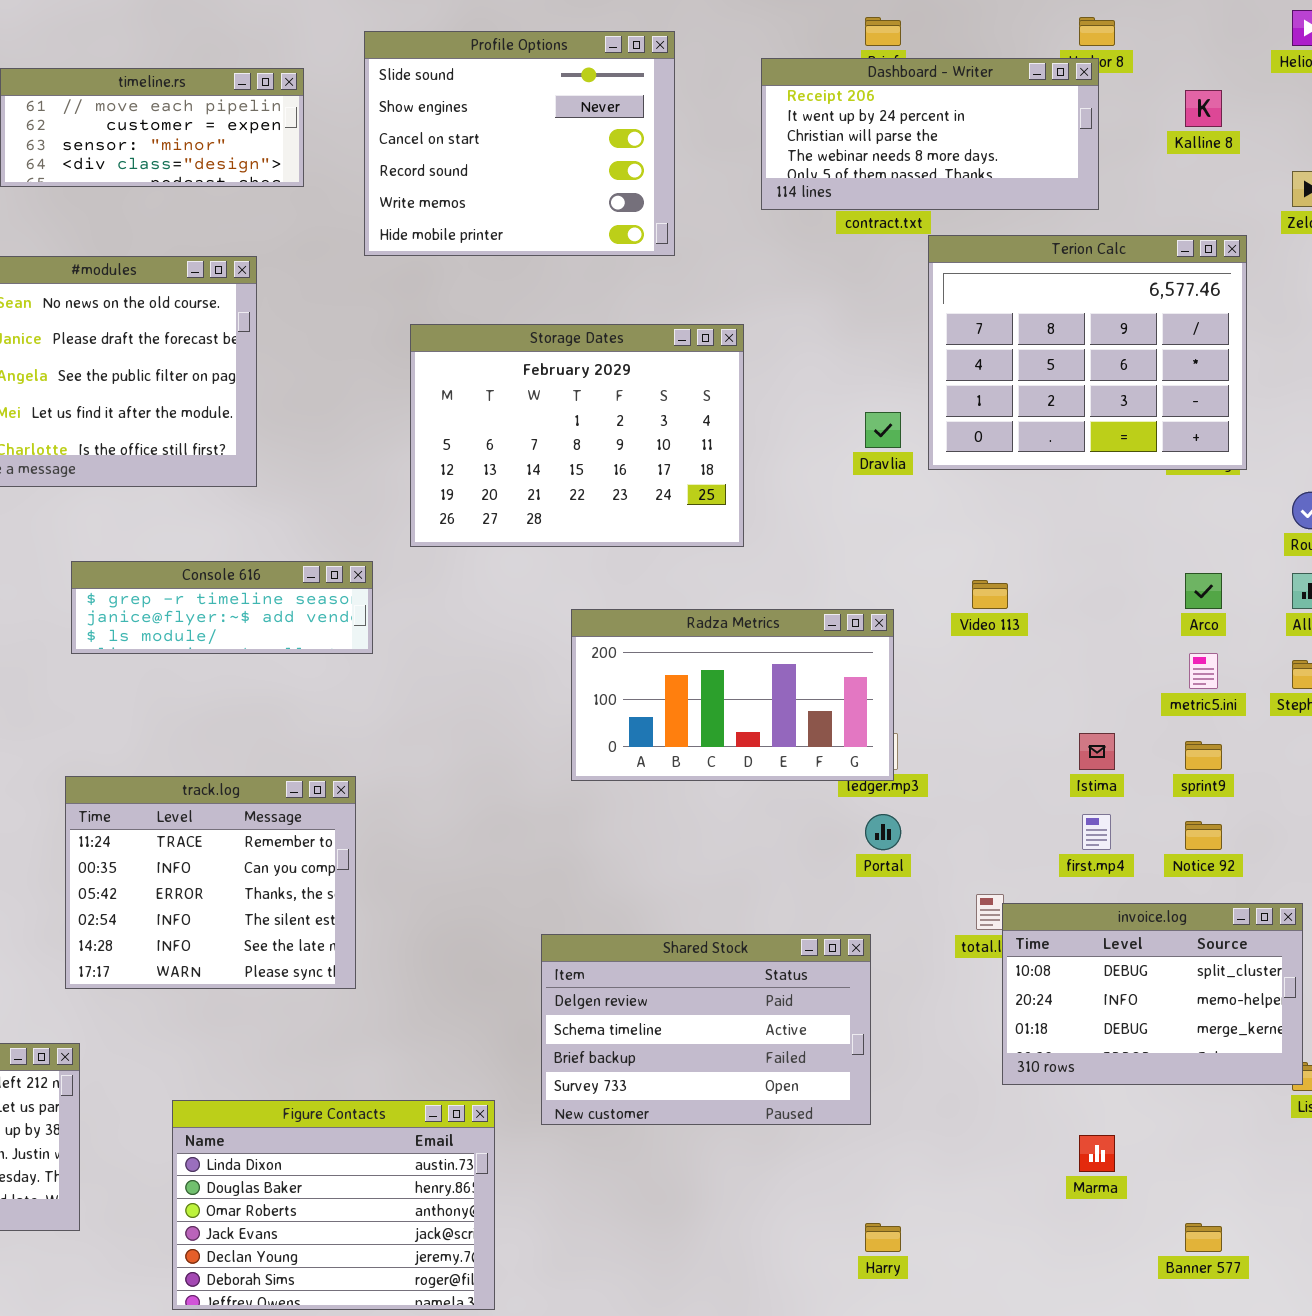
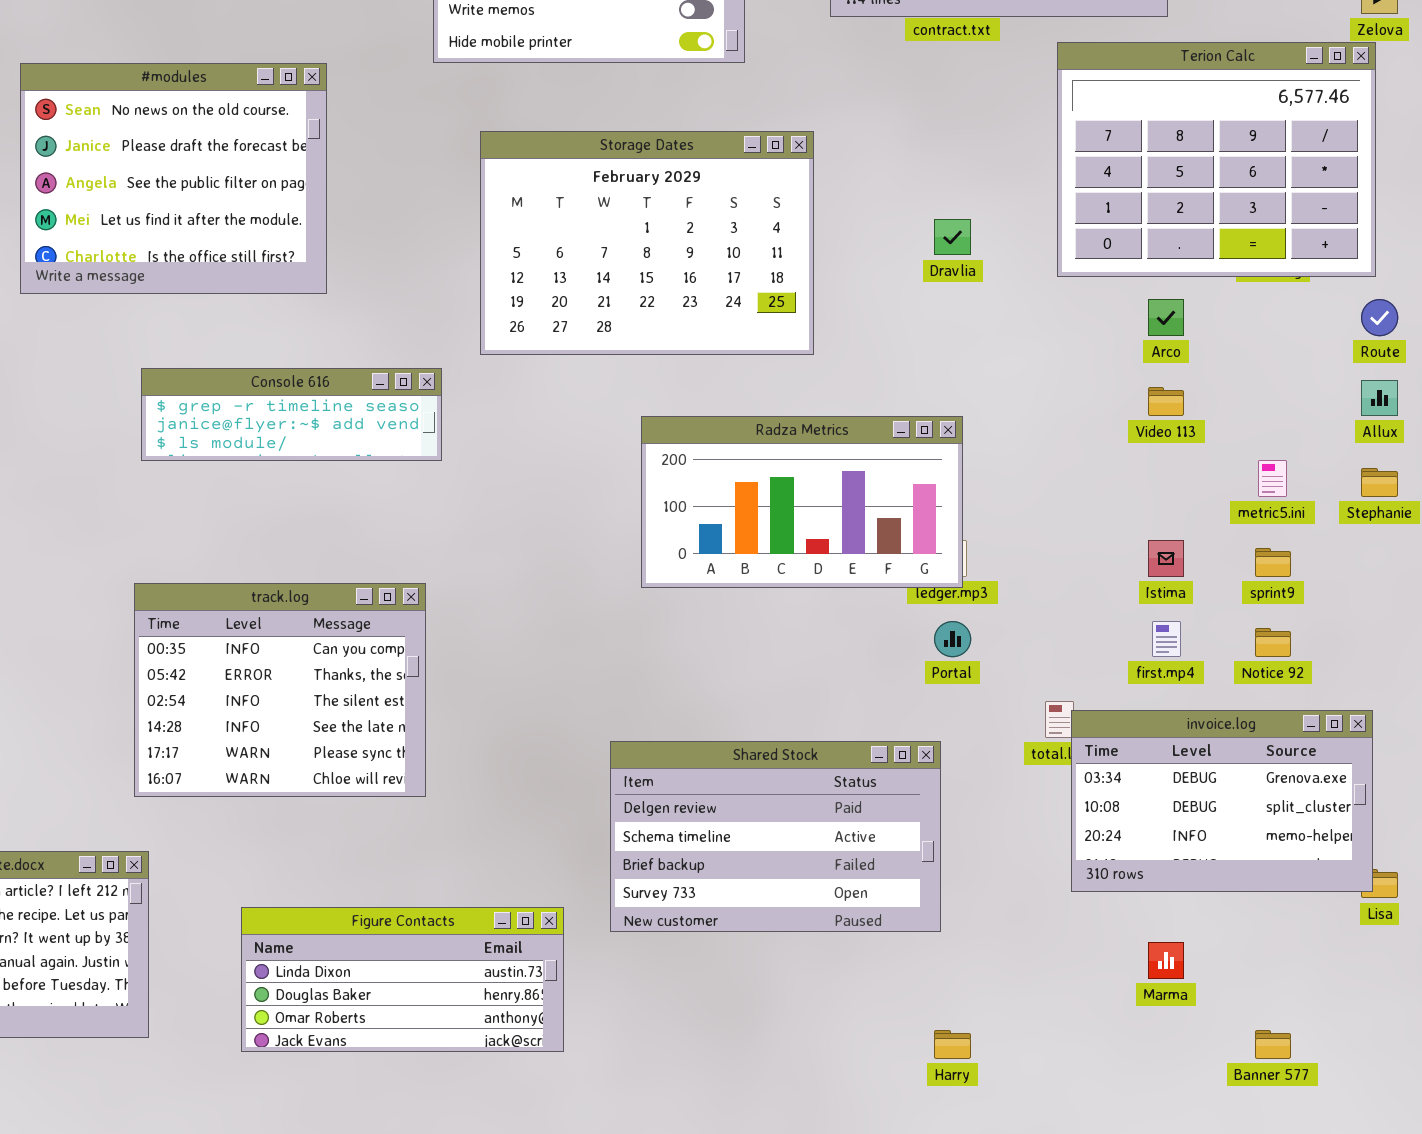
Terion Calc: [928,235,1247,470] -> [1057,42,1376,277], moved
Arco: [1185,573,1222,609] -> [1148,299,1184,336], moved
Video 113: [972,580,1008,609] -> [1148,387,1184,416], moved
track.log: [65,776,356,989] -> [134,583,426,797], scrolled down 1 row
invoice.log: [1002,903,1303,1085] -> [1071,710,1373,892], scrolled up 1 row
Figure Contacts: [172,1100,495,1310] -> [241,907,564,1052], resized

